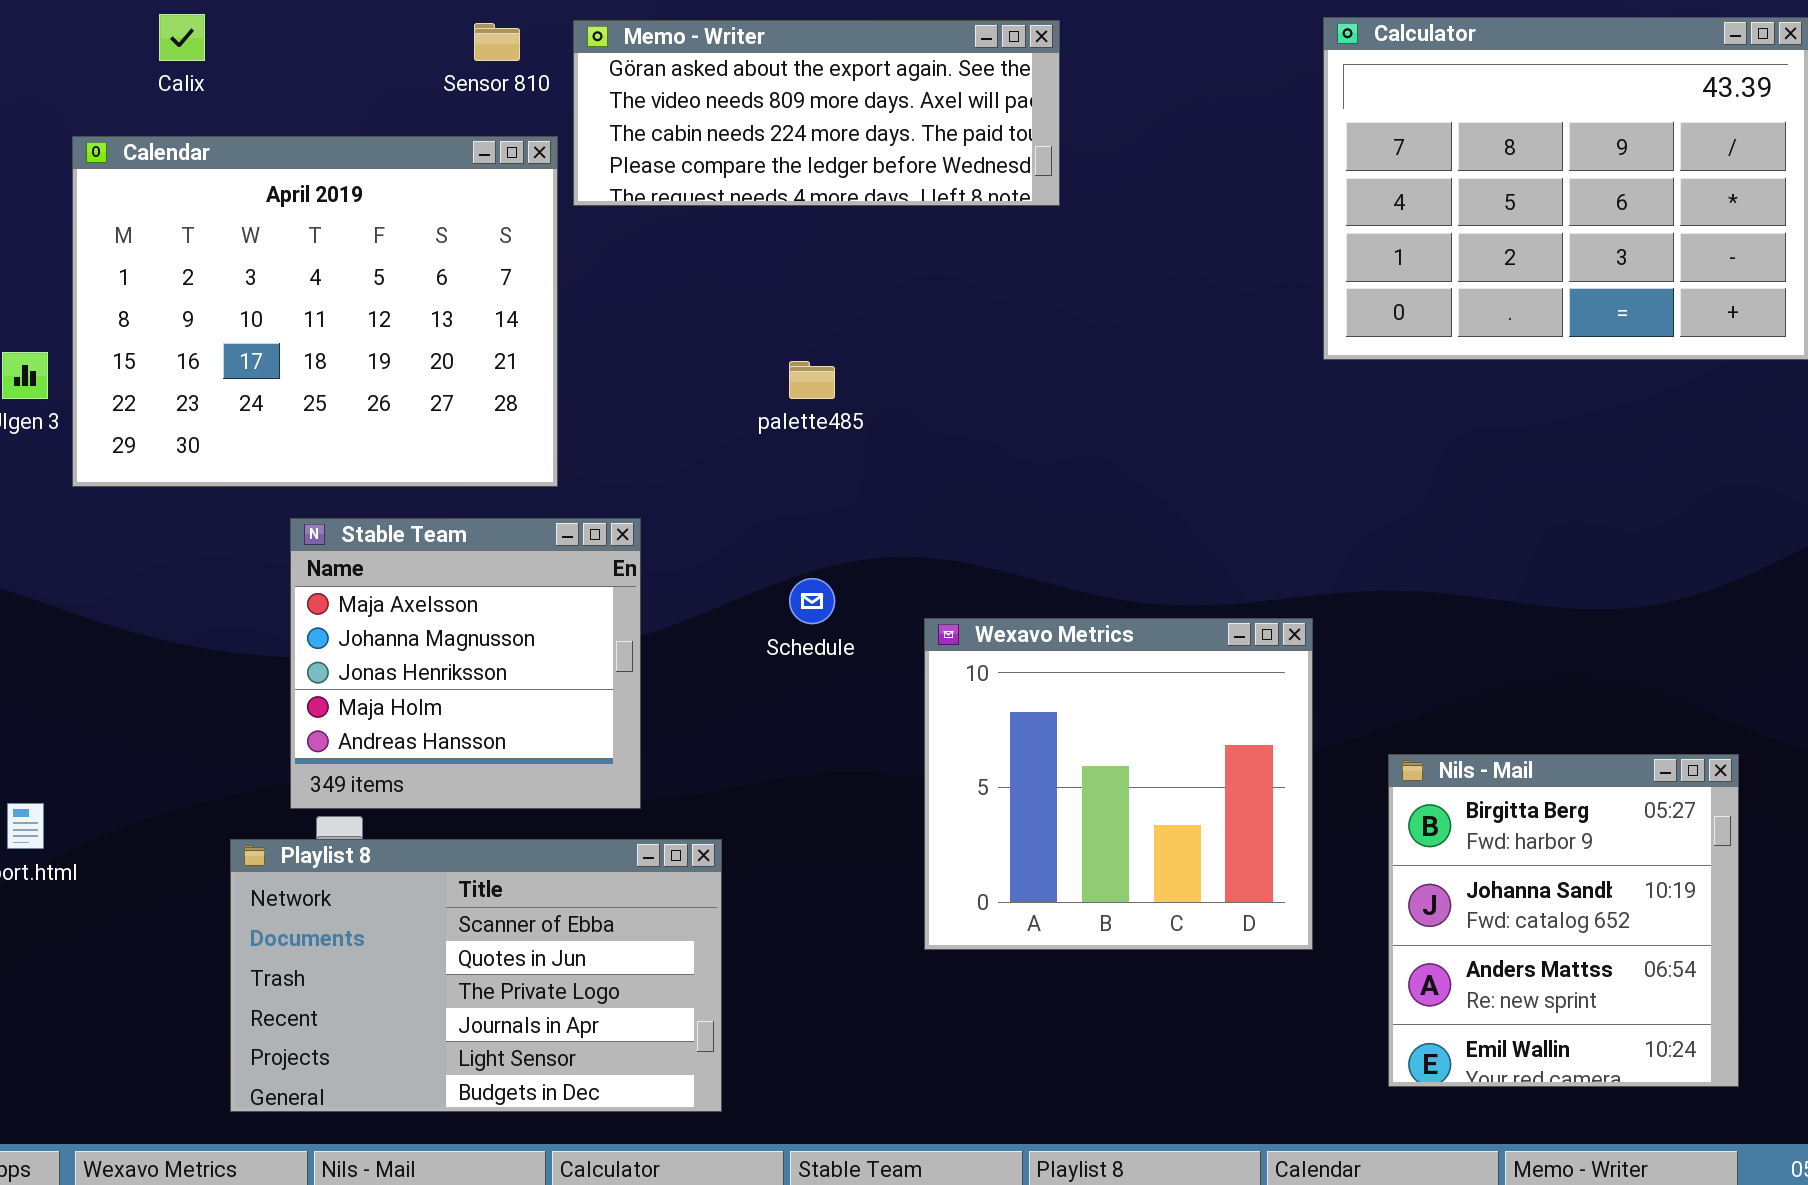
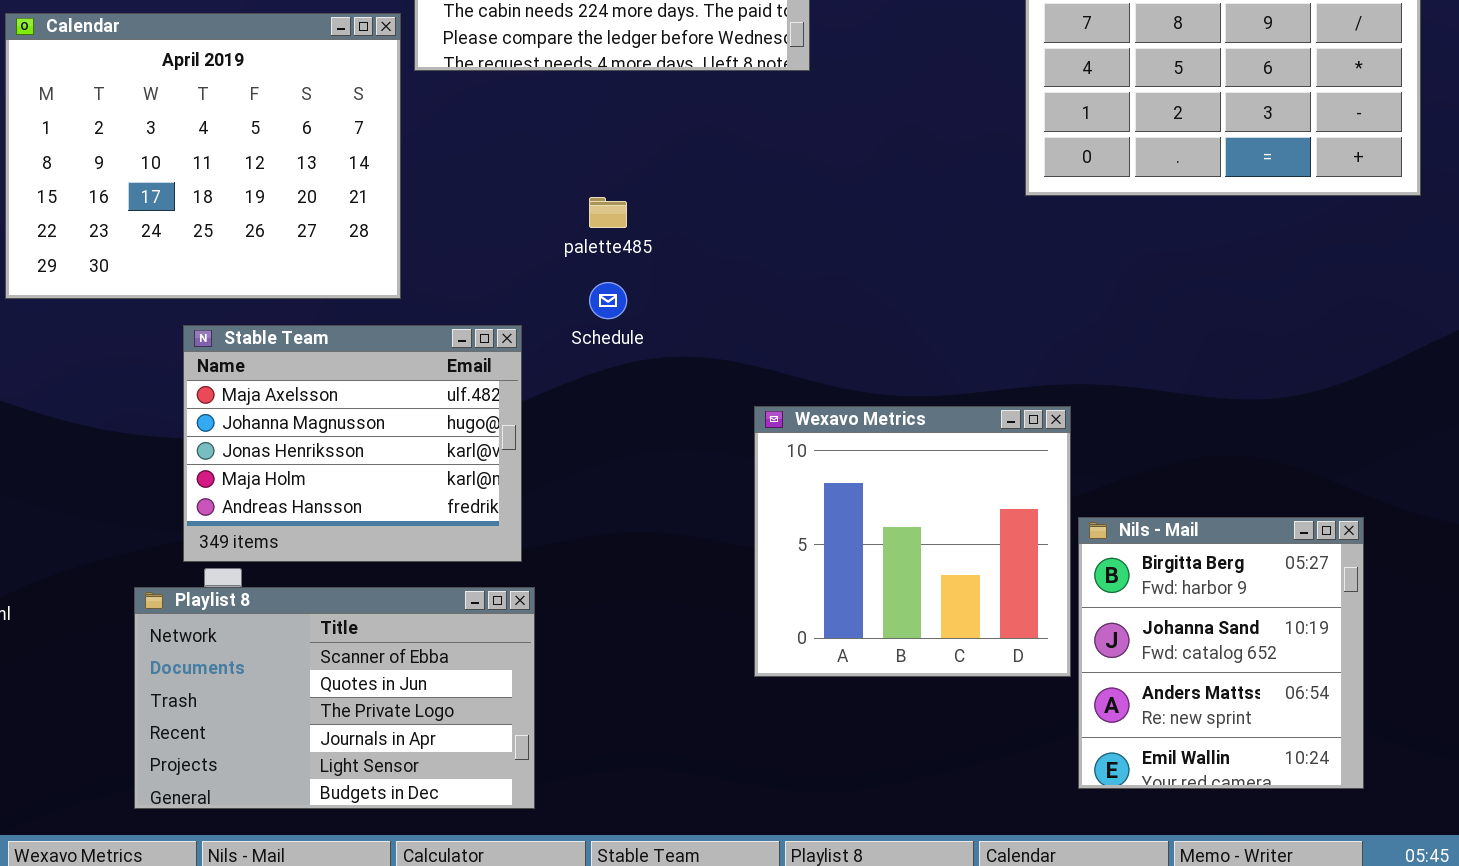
Stable Team: [290,518,641,809] -> [183,325,522,562], resized
Schedule: [789,578,835,624] -> [589,282,627,319], moved
Wexavo Metrics: [924,618,1313,950] -> [754,406,1071,677], moved

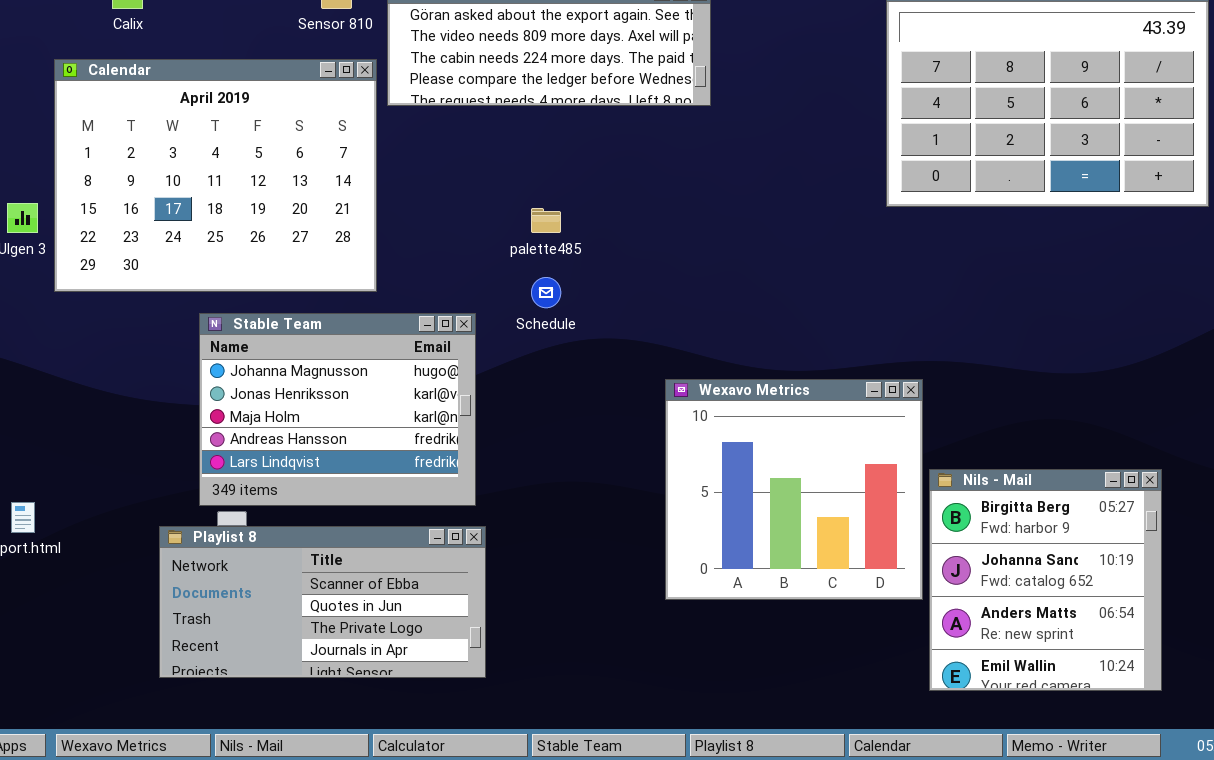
Stable Team: [183,325,522,562] -> [199,313,476,506], scrolled down 1 row
Playlist 8: [134,587,535,809] -> [159,526,486,678], resized

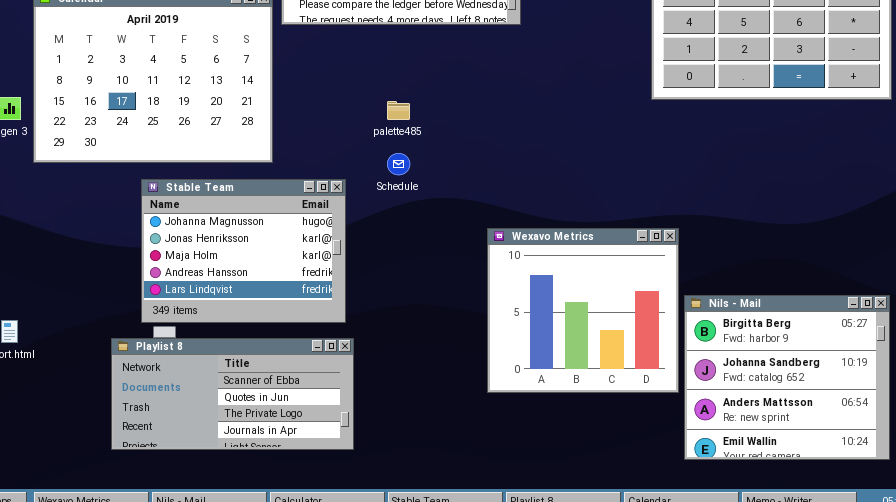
Nils - Mail: [929,469,1162,691] -> [684,295,890,460], resized

